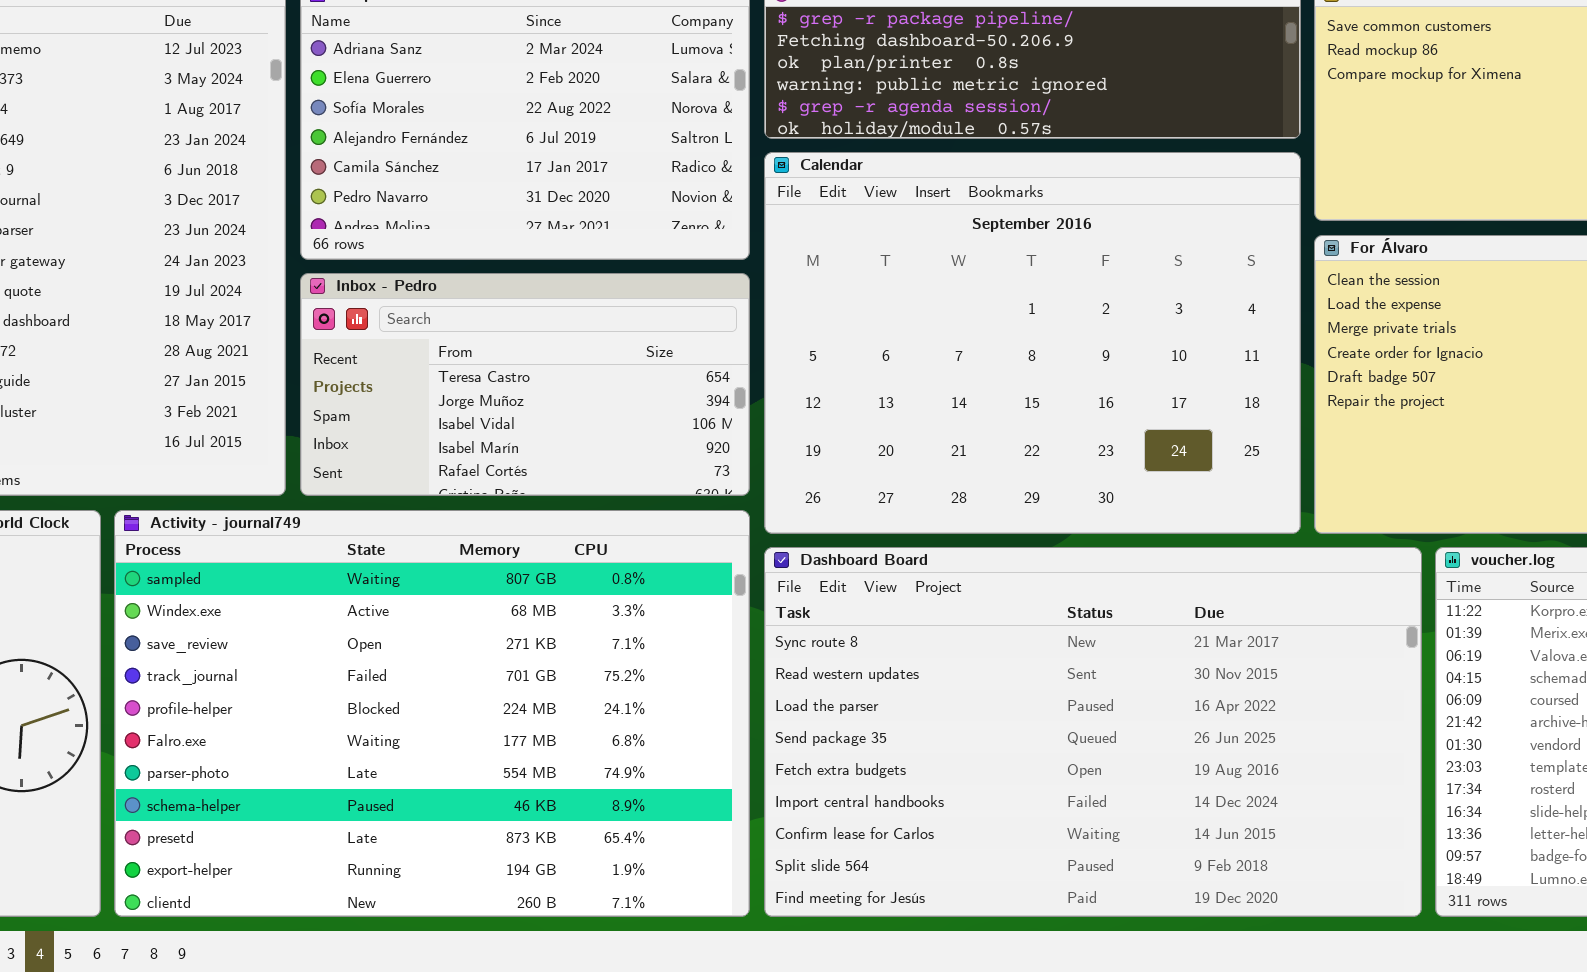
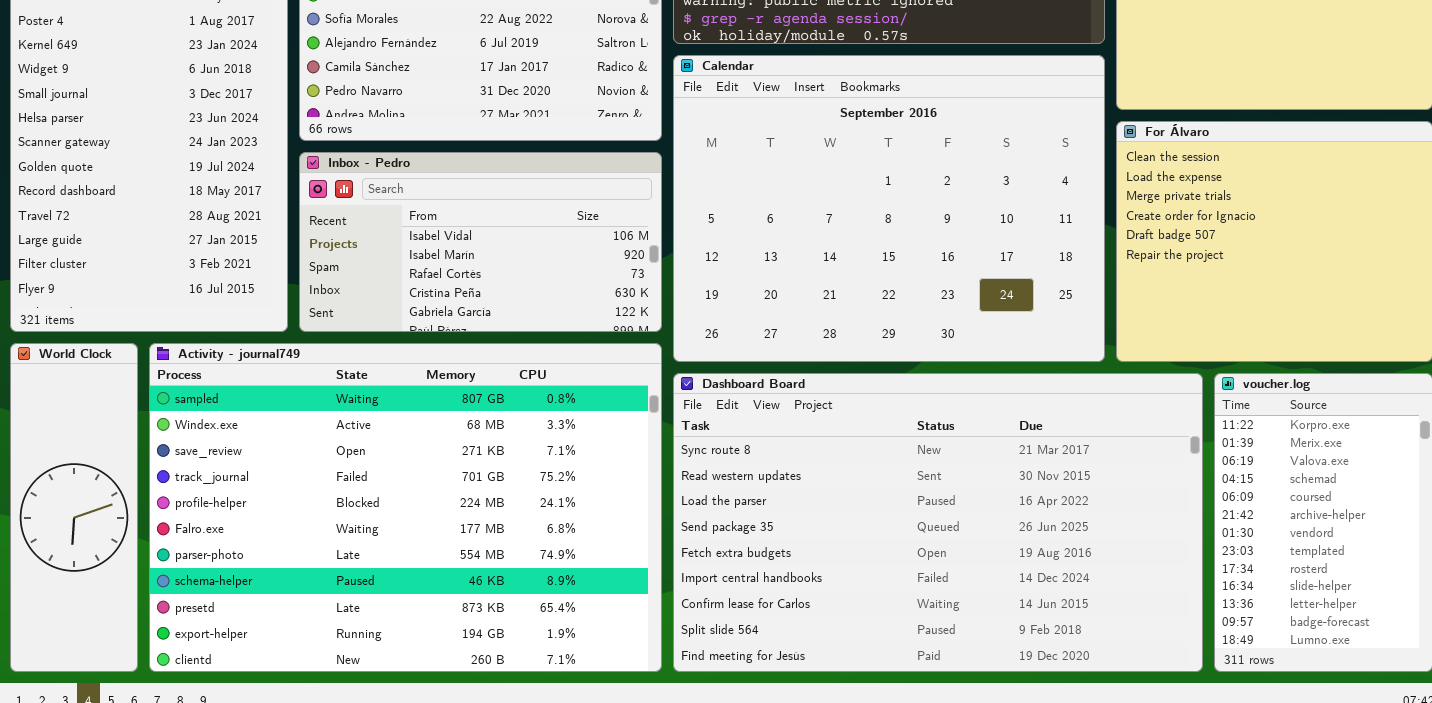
Inbox - Pedro: [300,273,750,496] -> [299,152,662,332], scrolled down 2 rows

